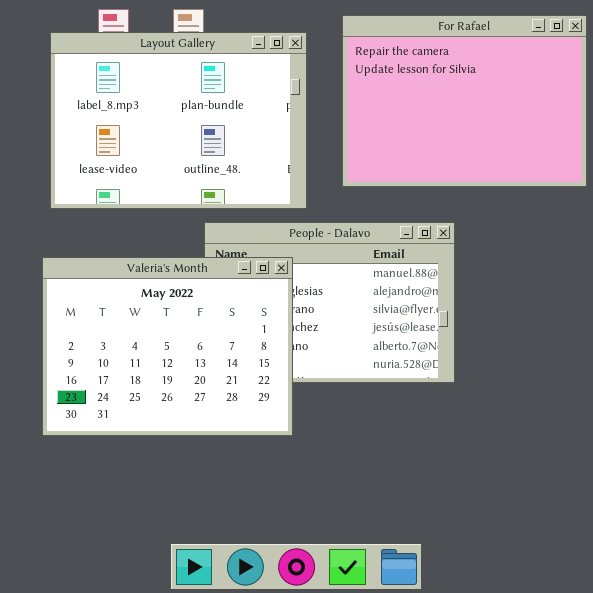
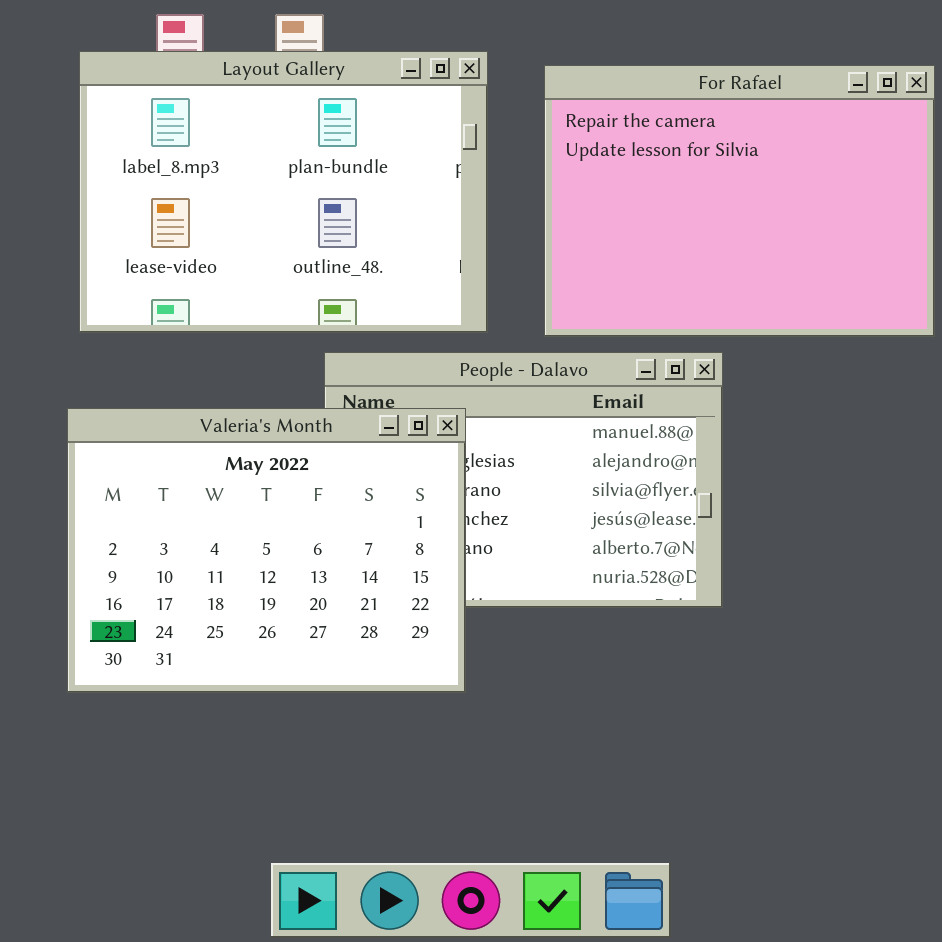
For Rafael: [342,15,587,187] -> [544,65,935,337], moved

